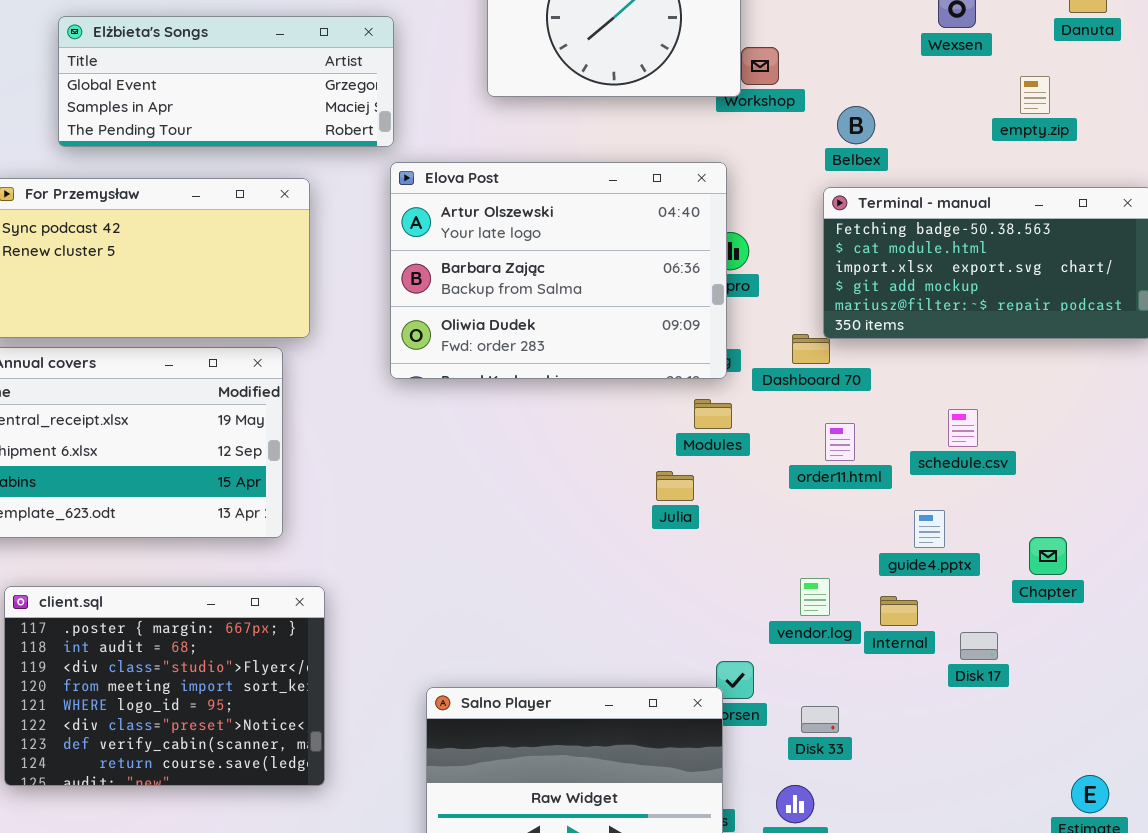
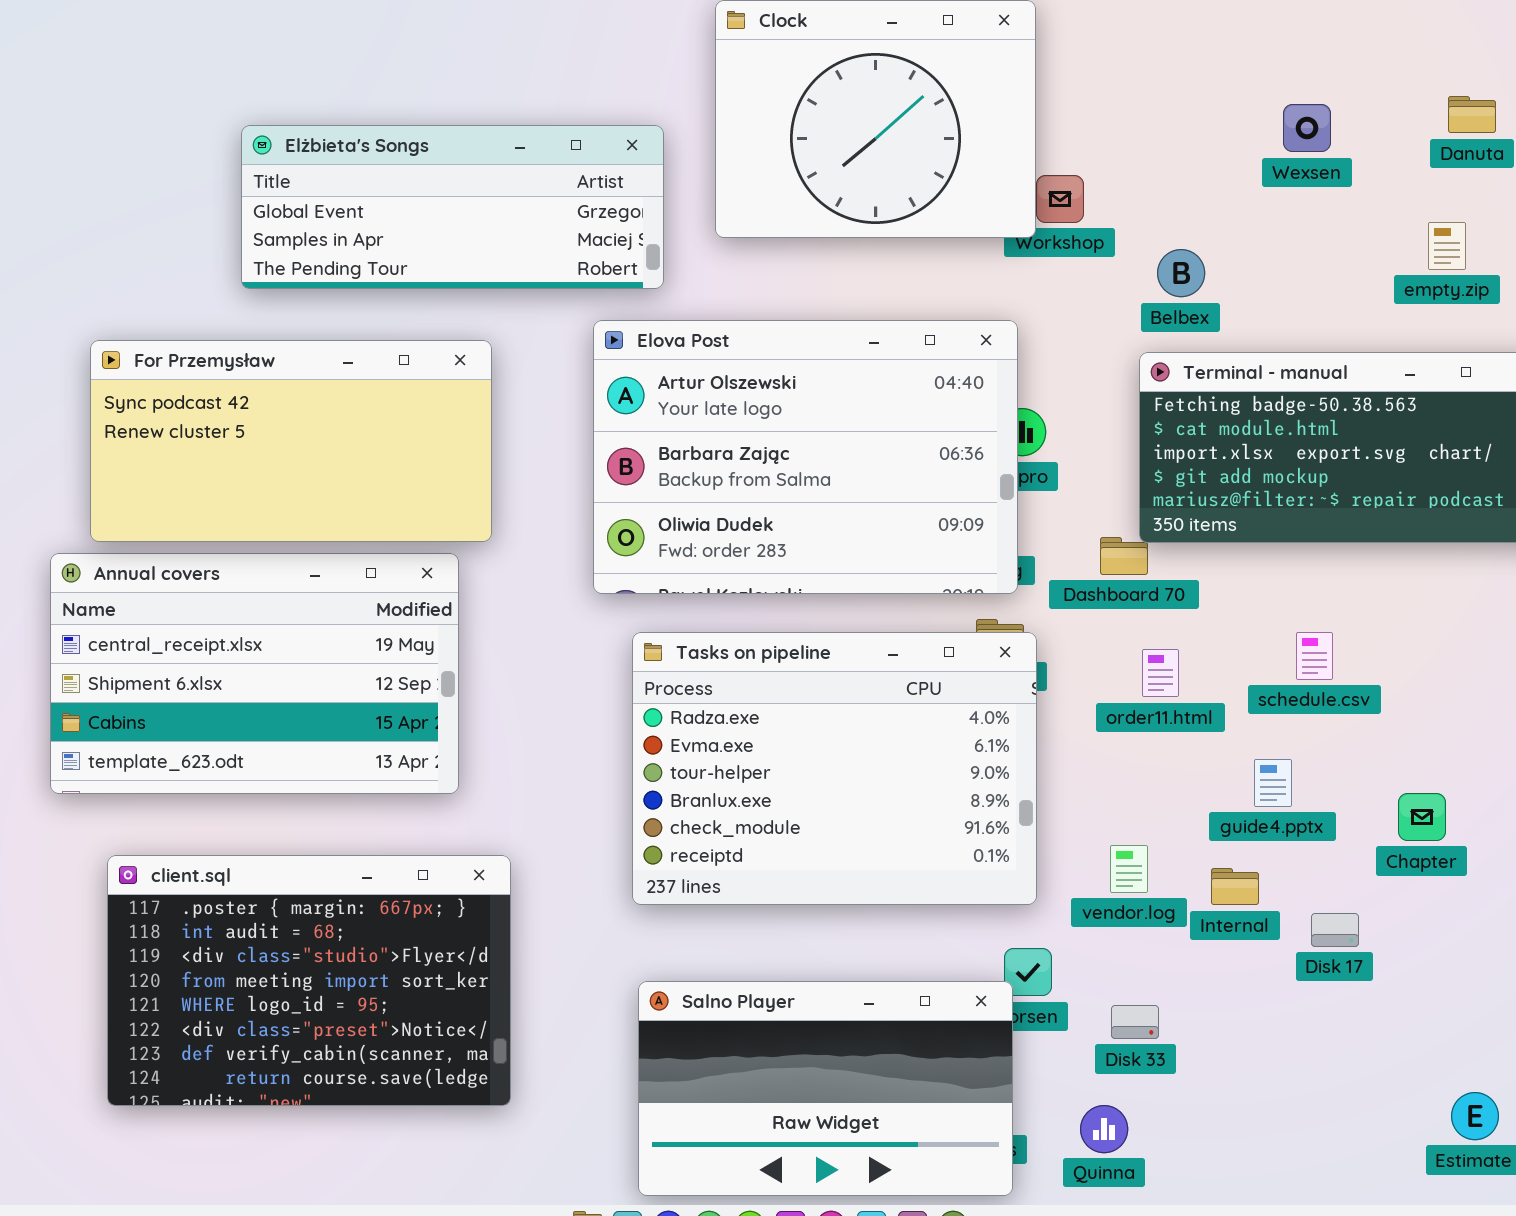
Elżbieta's Songs: [58,16,394,147] -> [241,125,664,289], moved
empty.zip: [1020,76,1050,114] -> [1428,222,1466,270], moved
Tasks on pipeline: none -> [632,632,1037,905], opened

